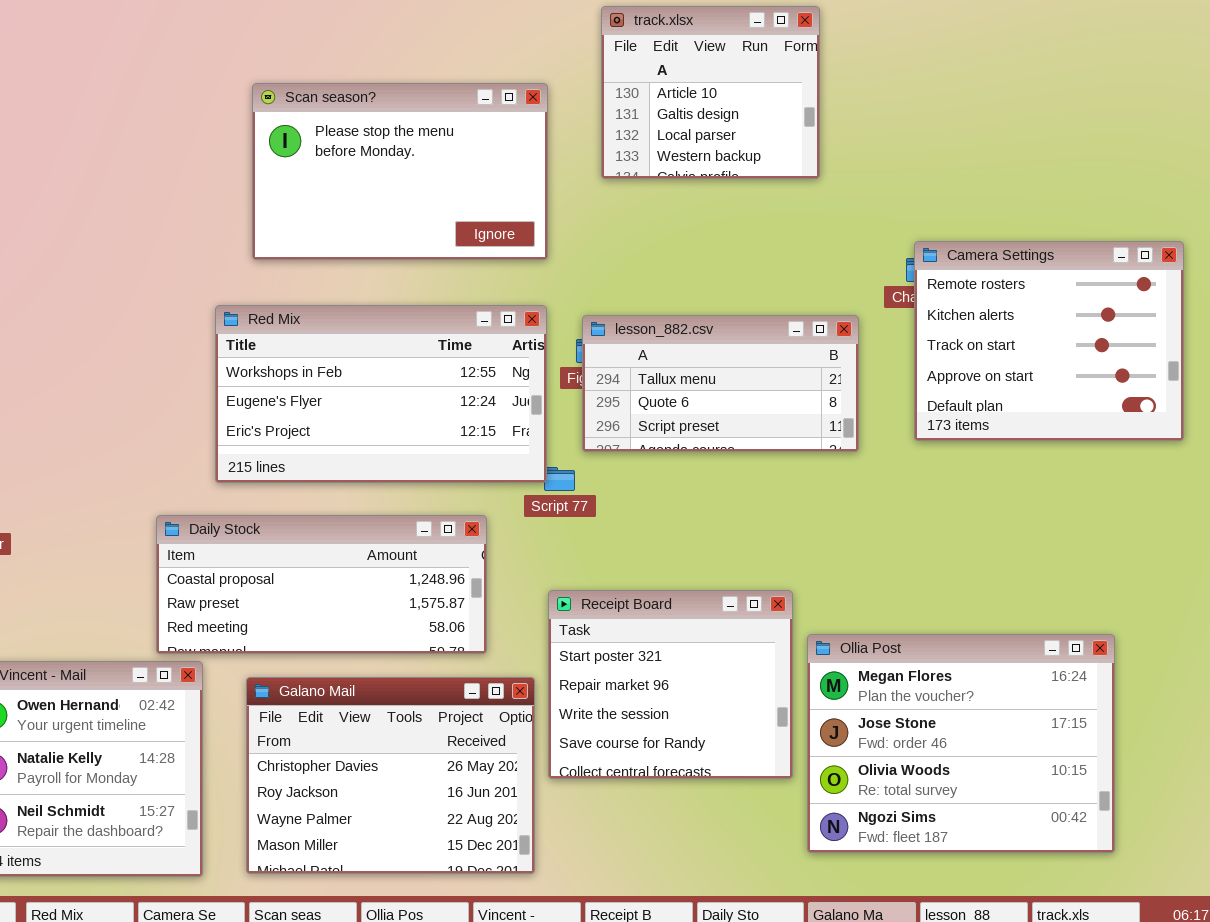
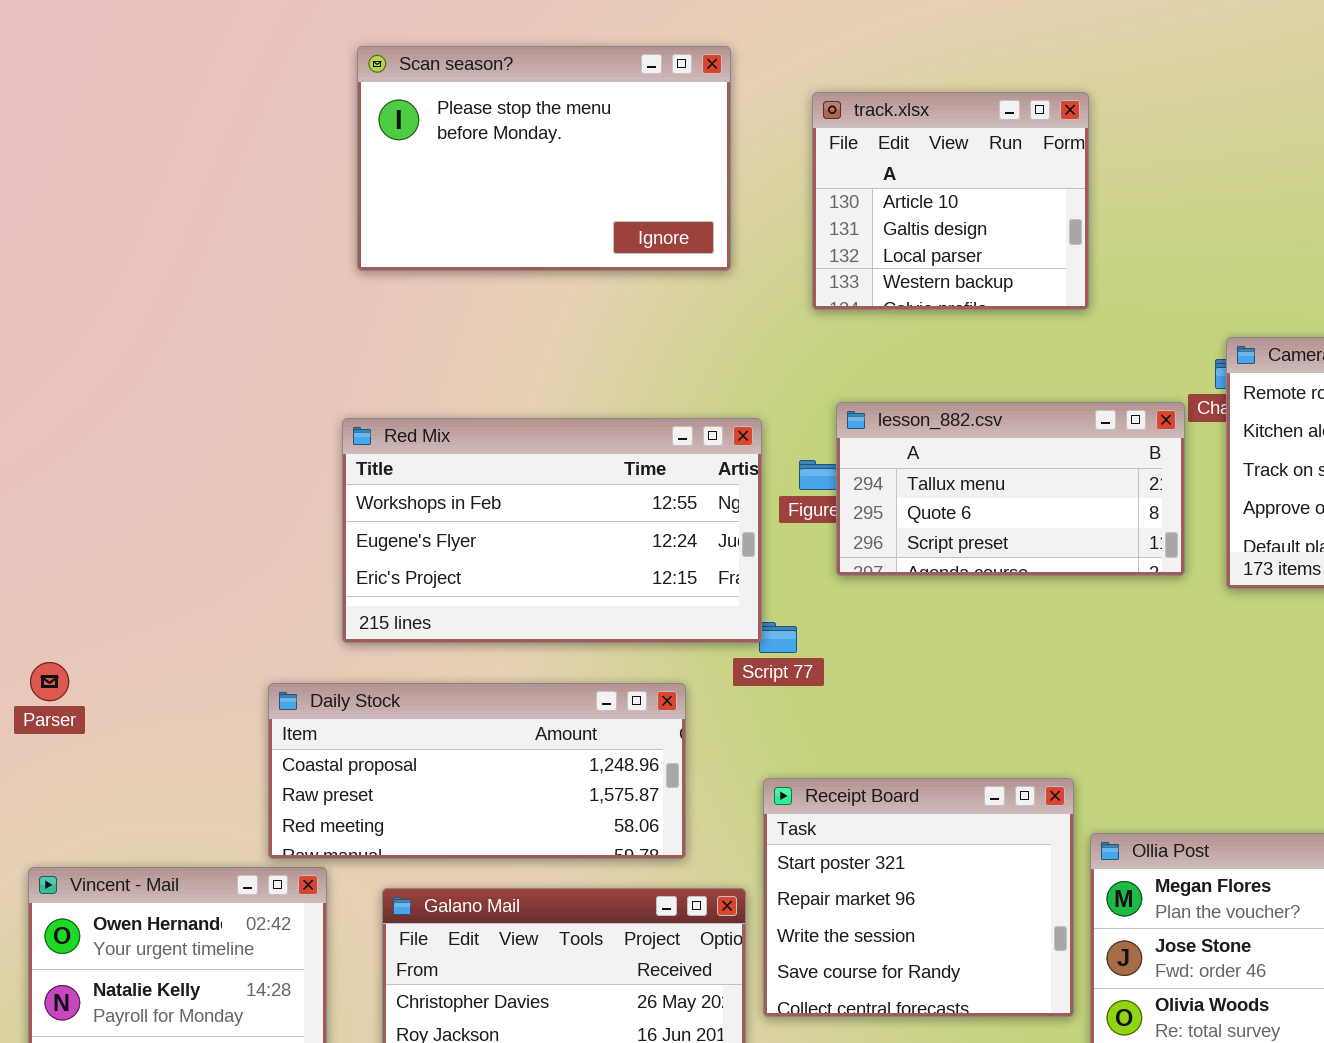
track.xlsx: [601,6,820,179] -> [812,92,1089,310], moved
Scan season?: [252,83,548,260] -> [357,46,731,271], moved
lesson_882.csv: [582,315,859,452] -> [836,402,1185,576], moved

